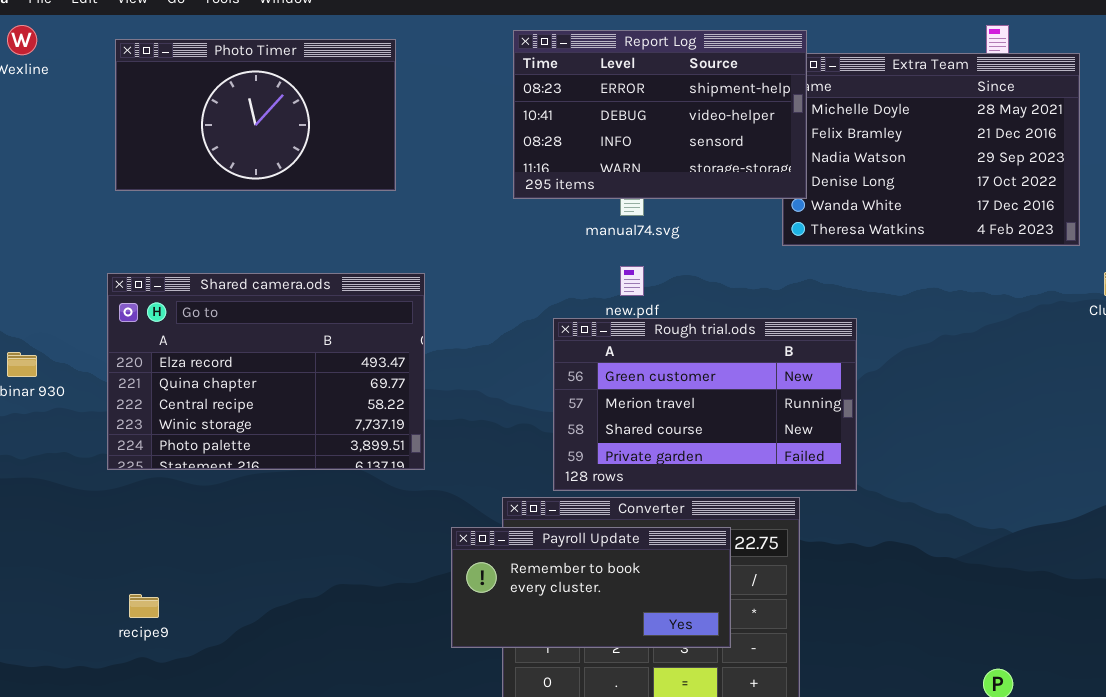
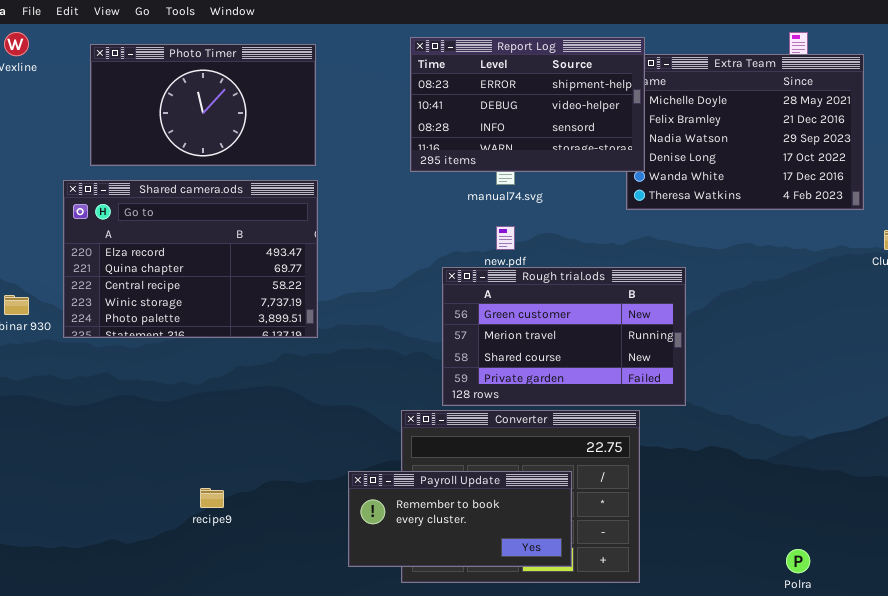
Shared camera.ods: [107,273,425,470] -> [63,180,318,338], moved
Payroll Update: [451,527,731,648] -> [348,471,572,567], moved
recipe9: [129,594,159,618] -> [200,488,224,508], moved

